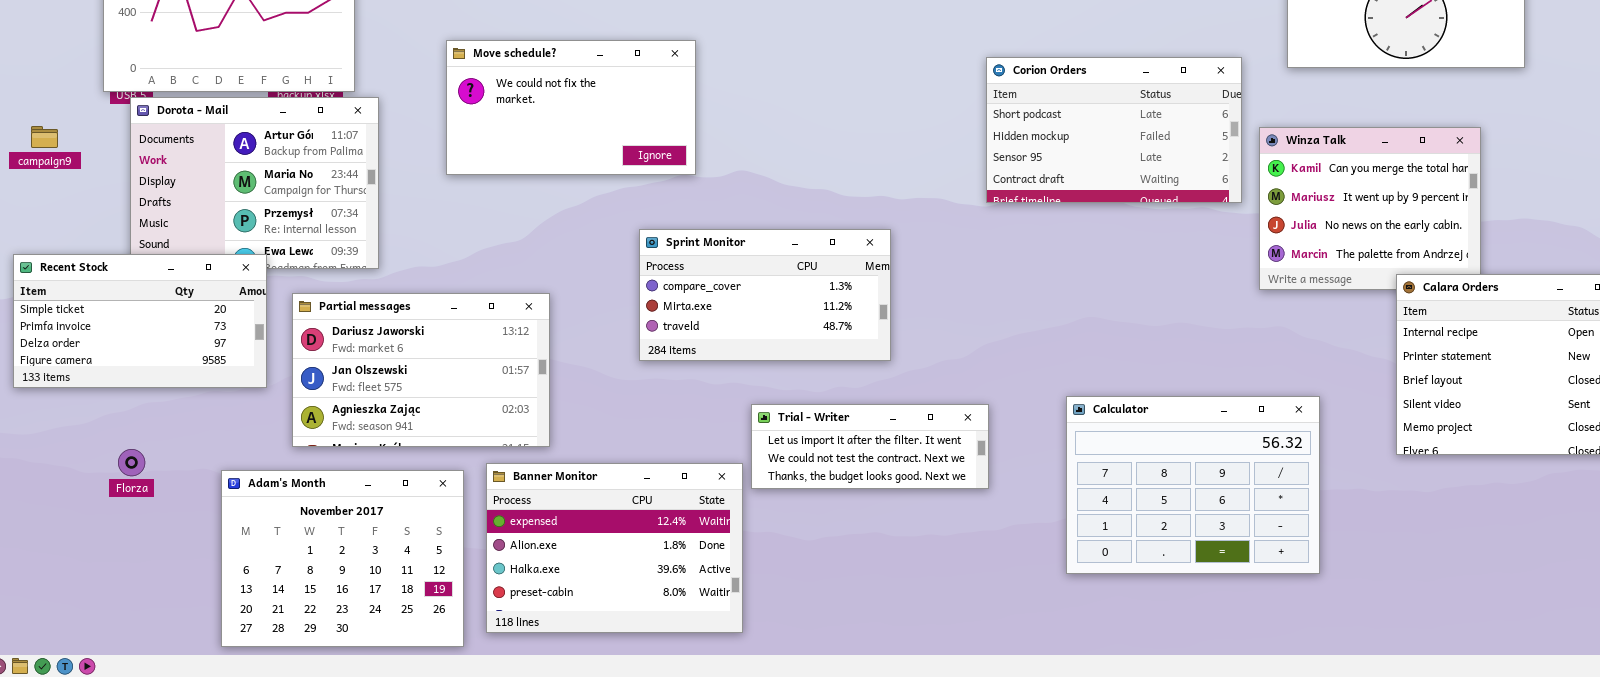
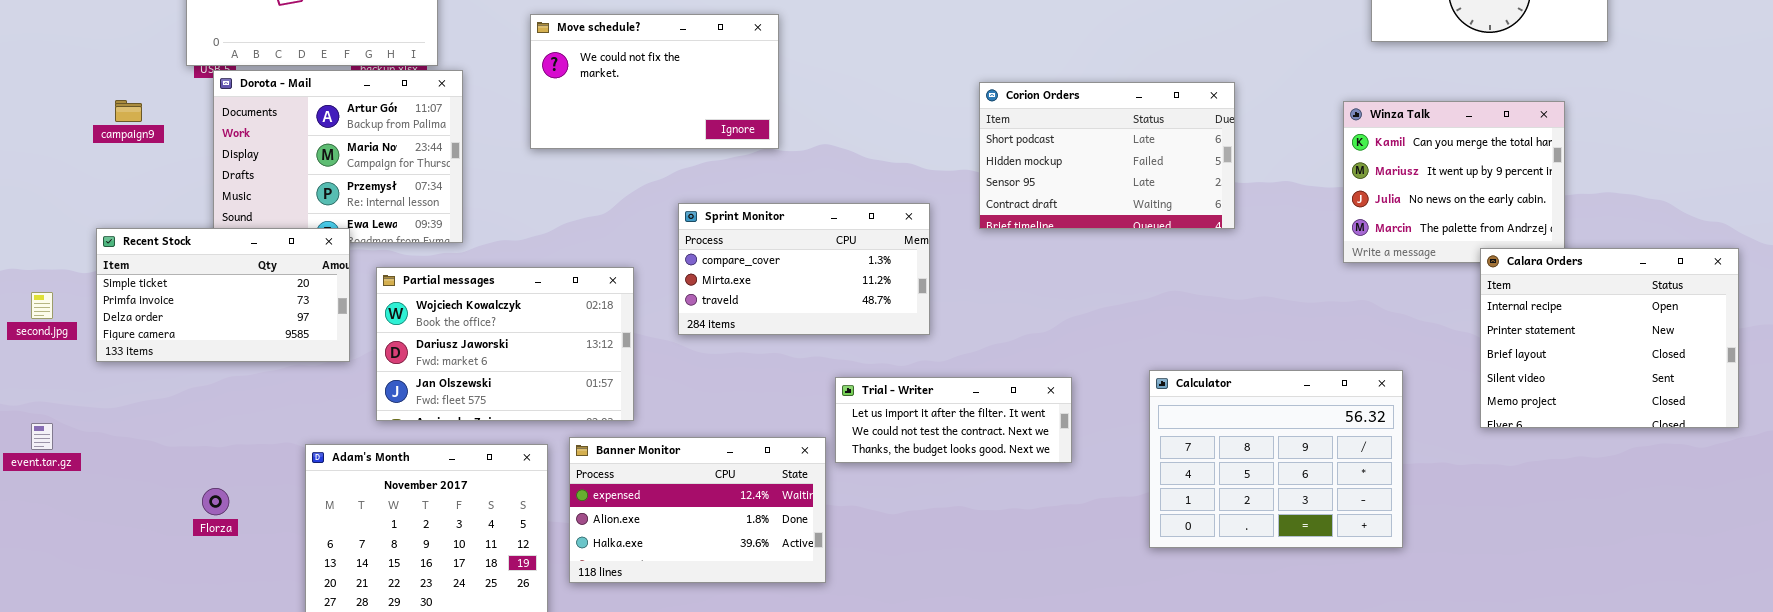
Corion Orders: [986,57,1242,203] -> [979,82,1235,229], moved
Sprint Monitor: [639,229,891,361] -> [678,203,930,335], moved
Partial messages: [292,293,550,447] -> [376,267,634,421], scrolled up 1 row
Florza: [118,449,145,476] -> [202,488,229,515], moved
Banner Monitor: [486,463,743,633] -> [569,437,826,583], resized

